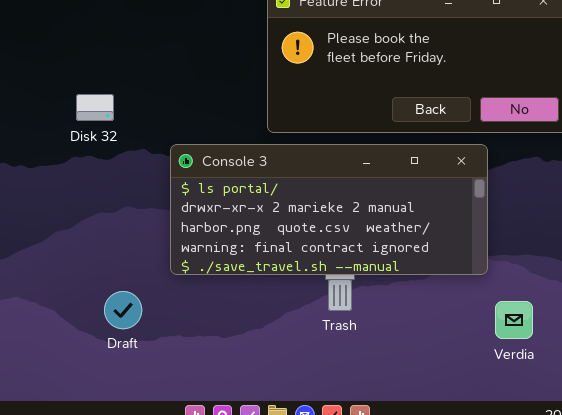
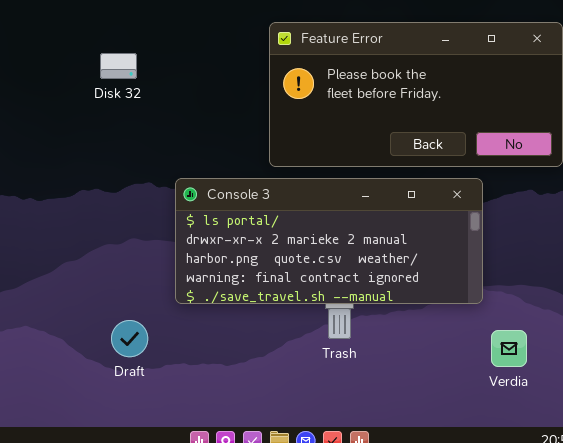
Disk 32: [76,94,114,121] -> [100,53,137,79], moved

